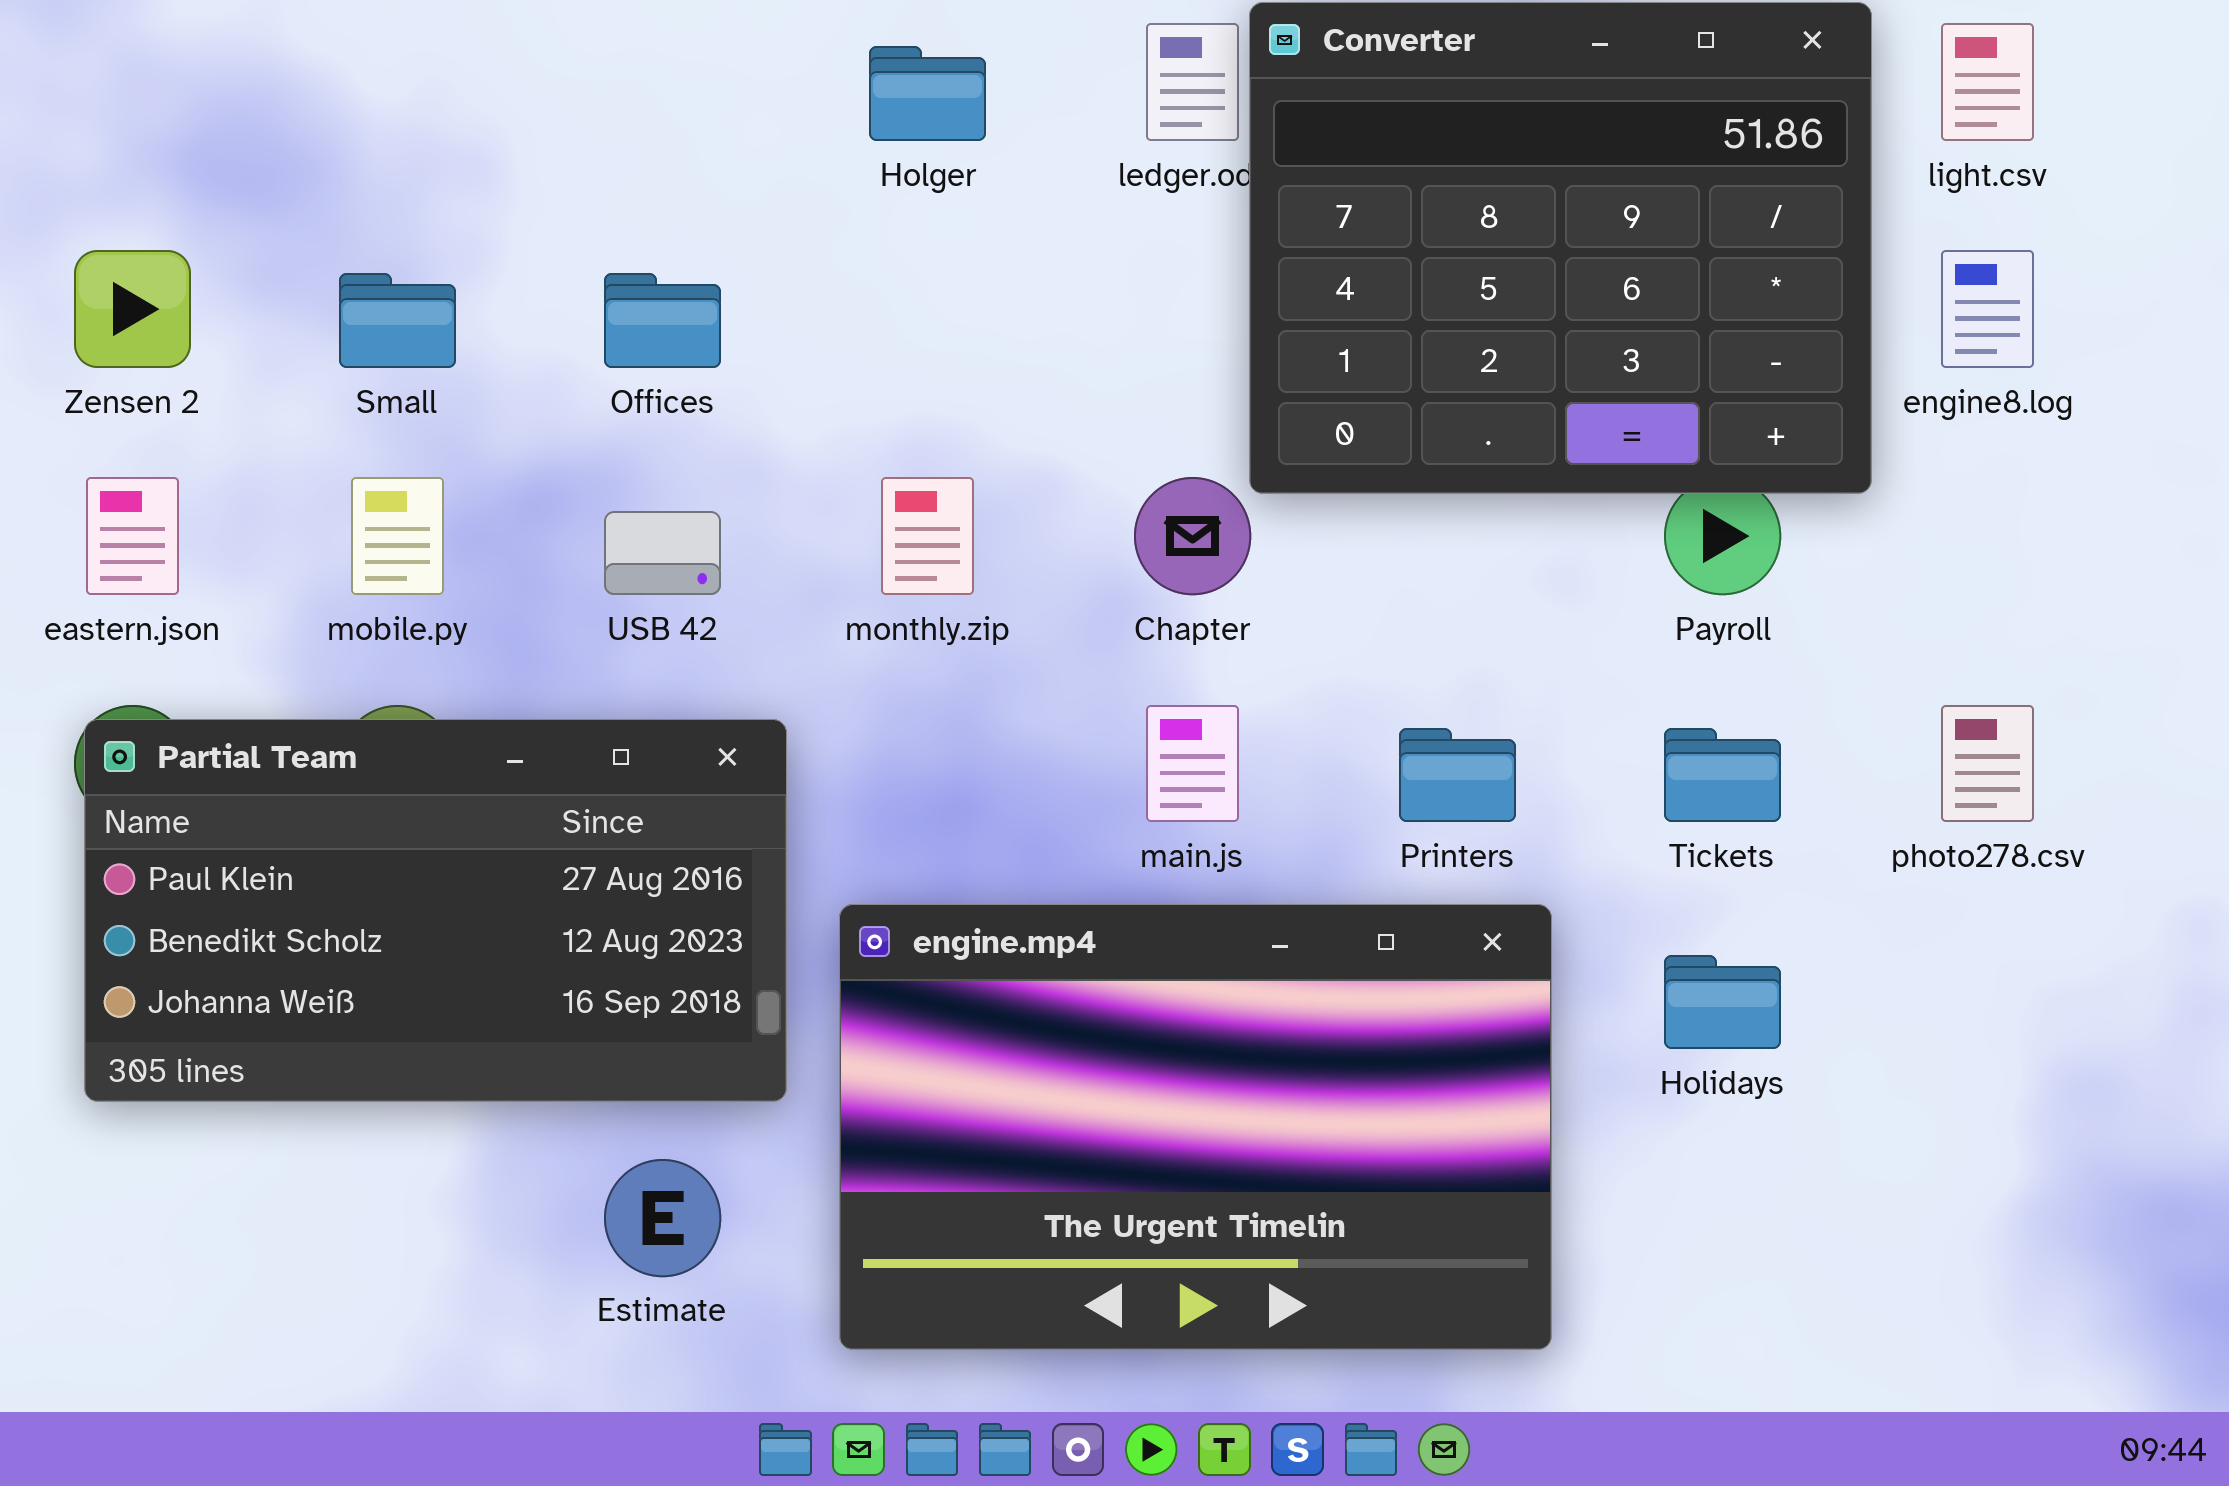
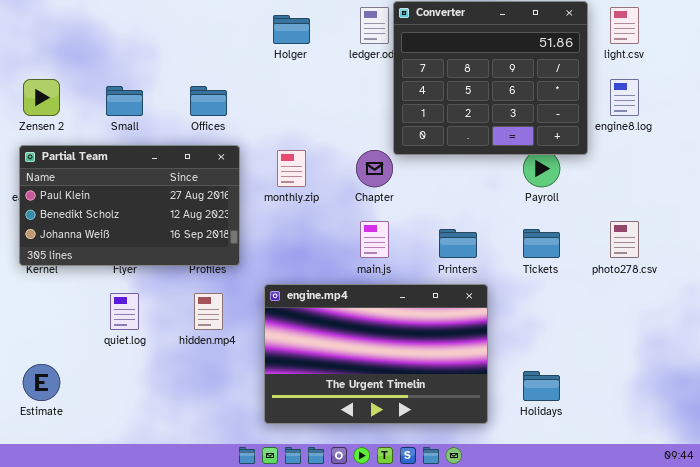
Partial Team: [84,719,787,1102] -> [19,145,240,266], moved
Holidays: [1664,955,1781,1049] -> [523,371,560,401], moved
Estimate: [604,1159,721,1277] -> [23,364,60,401], moved

